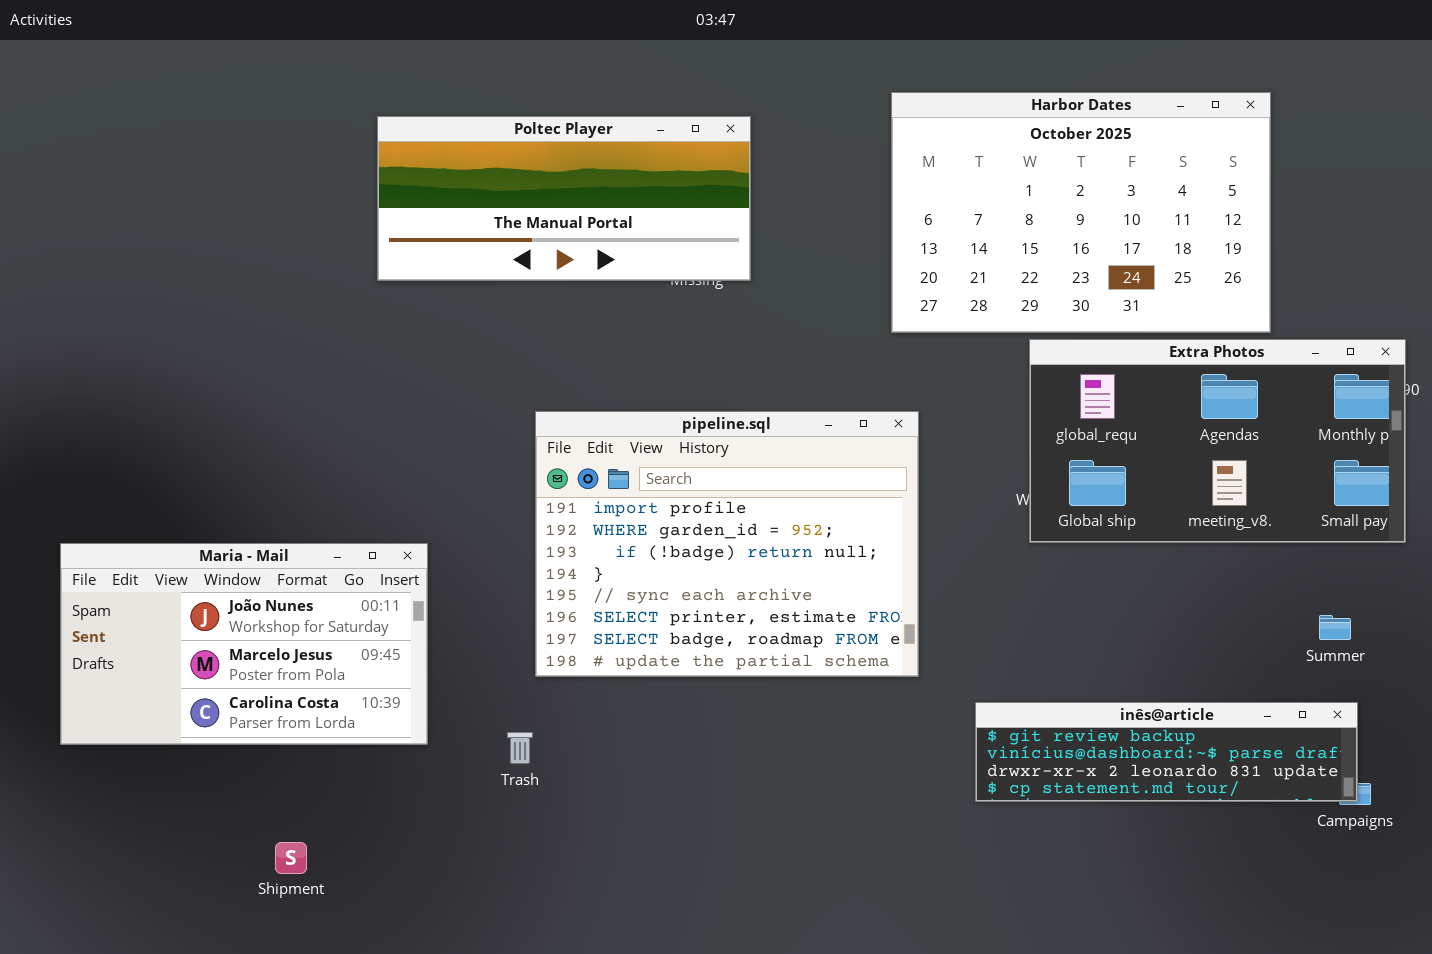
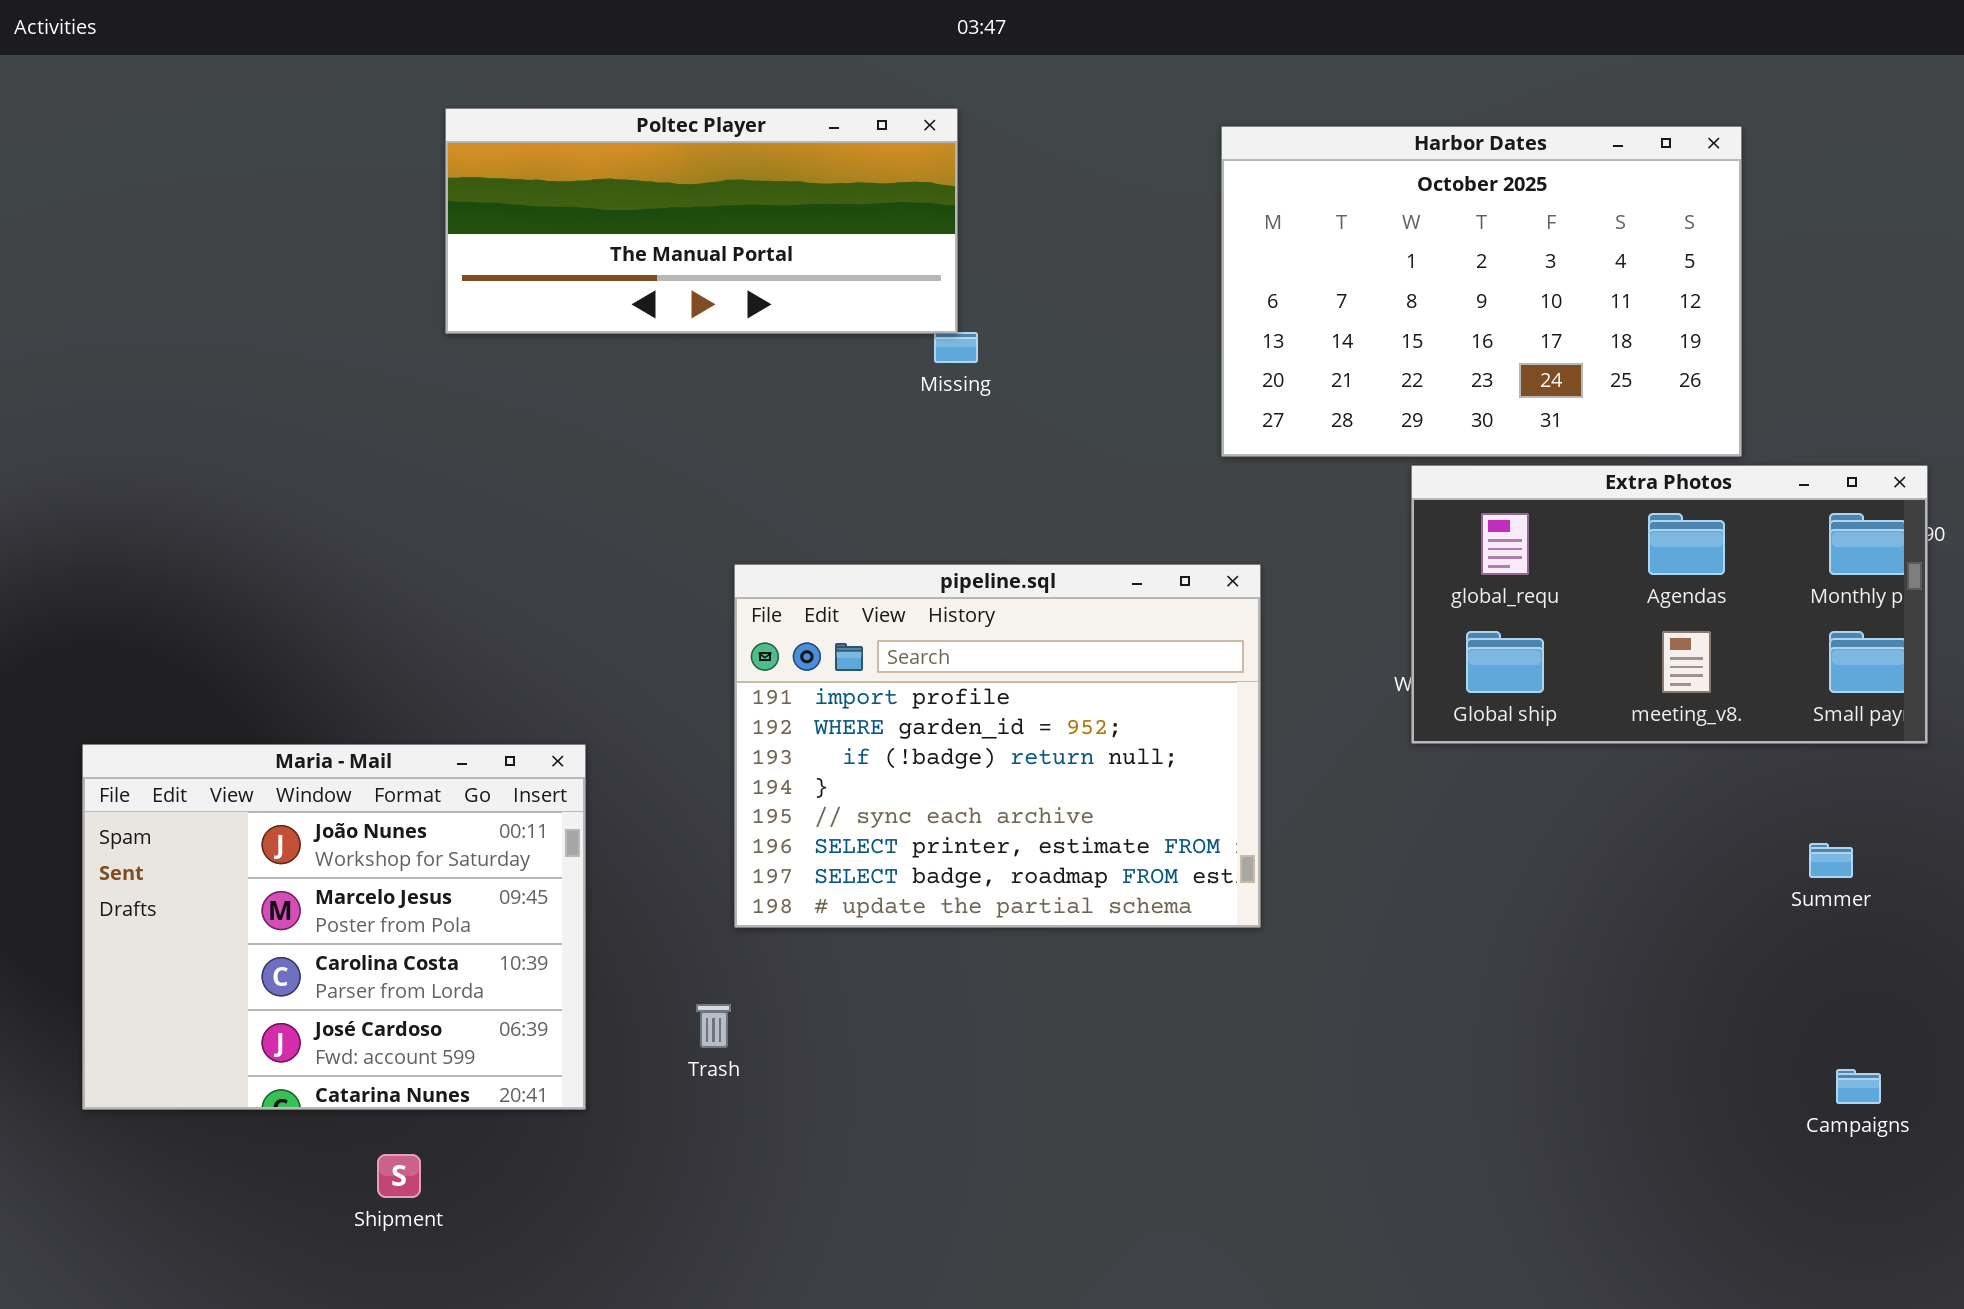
Poltec Player: [377,116,751,281] -> [445,108,958,334], moved
Maria - Mail: [60,543,428,745] -> [82,744,586,1110], resized
inês@article: [975,702,1358,802] -> none, closed

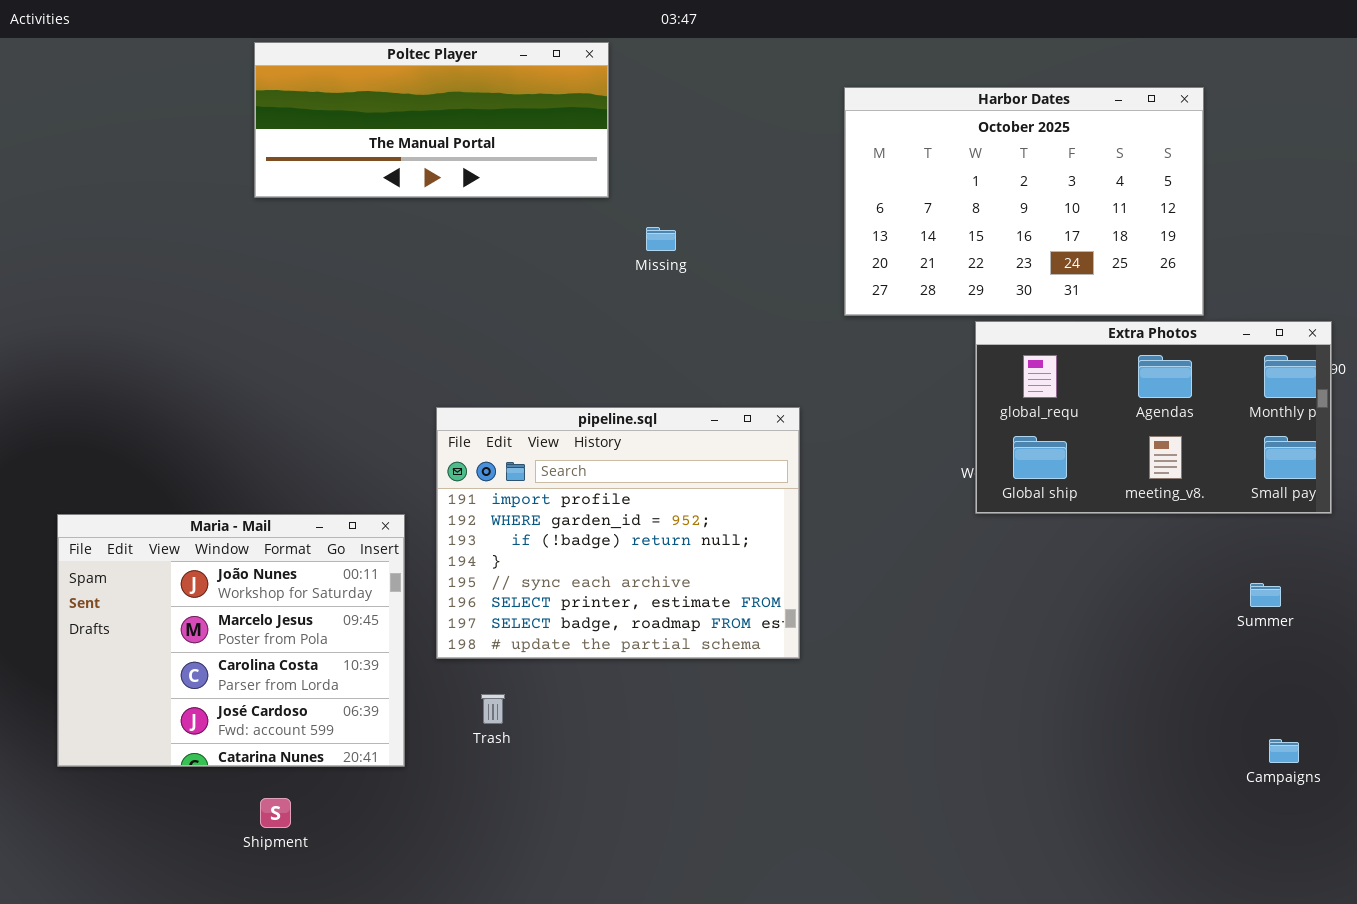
Poltec Player: [445,108,958,334] -> [254,42,609,198], moved
pipeline.sql: [734,564,1261,928] -> [436,407,800,659], moved

